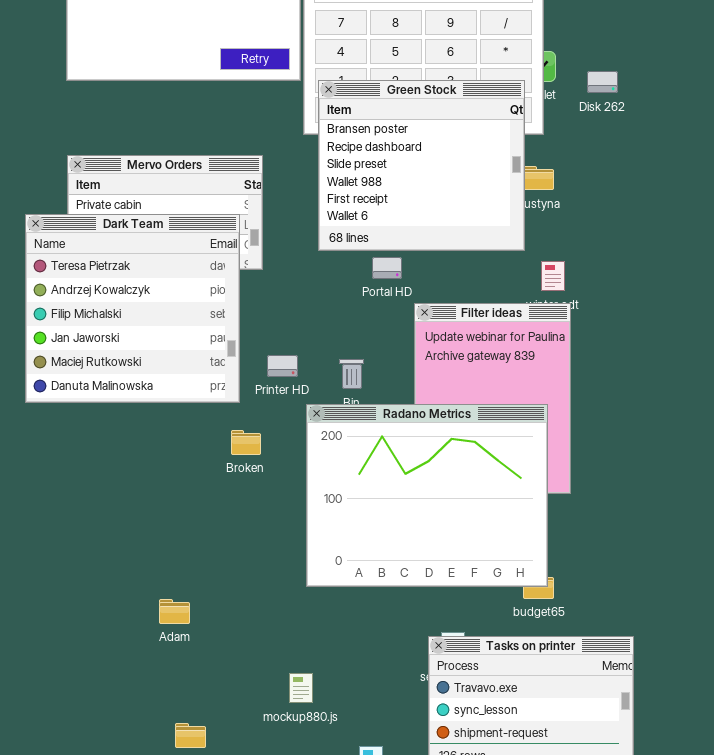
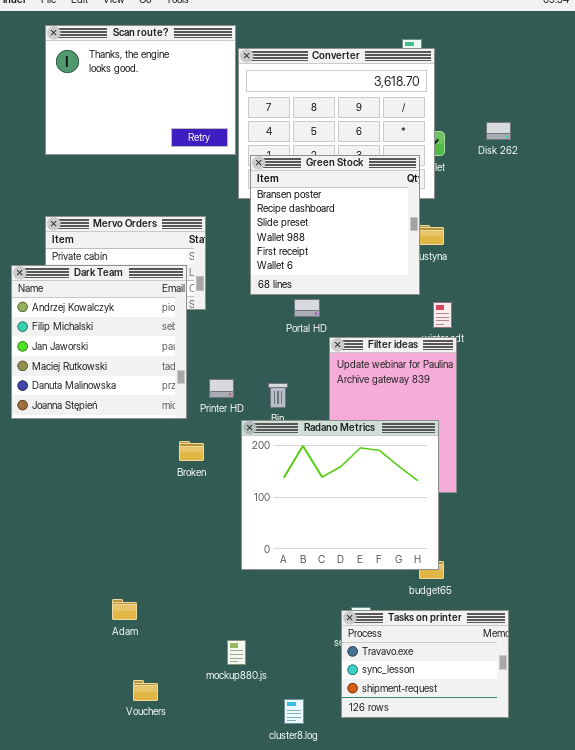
Disk 262: [587,71,618,93] -> [486,122,511,140], moved
Dark Team: [25,214,240,403] -> [11,265,187,419], scrolled down 1 row
Adam: [159,599,190,624] -> [112,599,137,620], moved

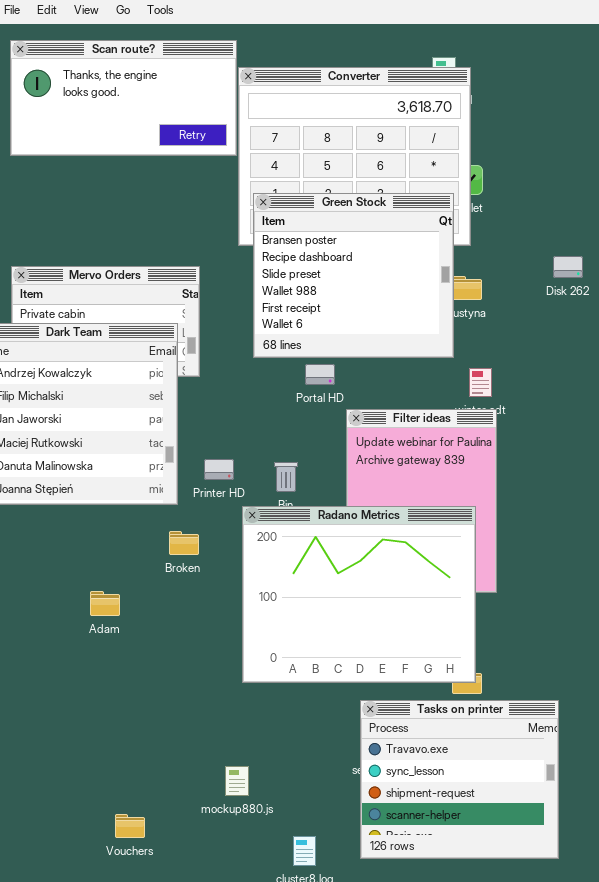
Scan route?: [45,25,236,155] -> [10,40,237,156], resized
Disk 262: [486,122,511,140] -> [553,256,583,278], moved
Adam: [112,599,137,620] -> [90,591,120,616], moved
Tasks on printer: [341,610,509,718] -> [360,700,559,859], resized

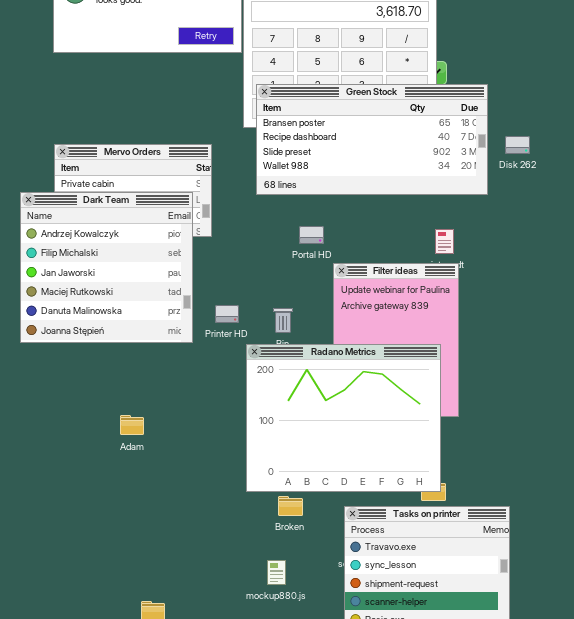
Green Stock: [253,193,454,358] -> [256,84,488,195], resized
Broken: [169,531,199,555] -> [278,496,303,516], moved
mockup880.js: [225,766,249,796] -> [267,560,286,585], moved

